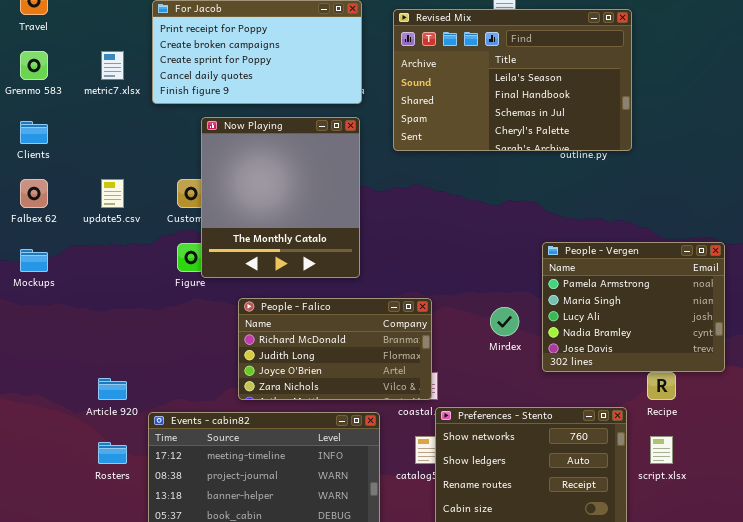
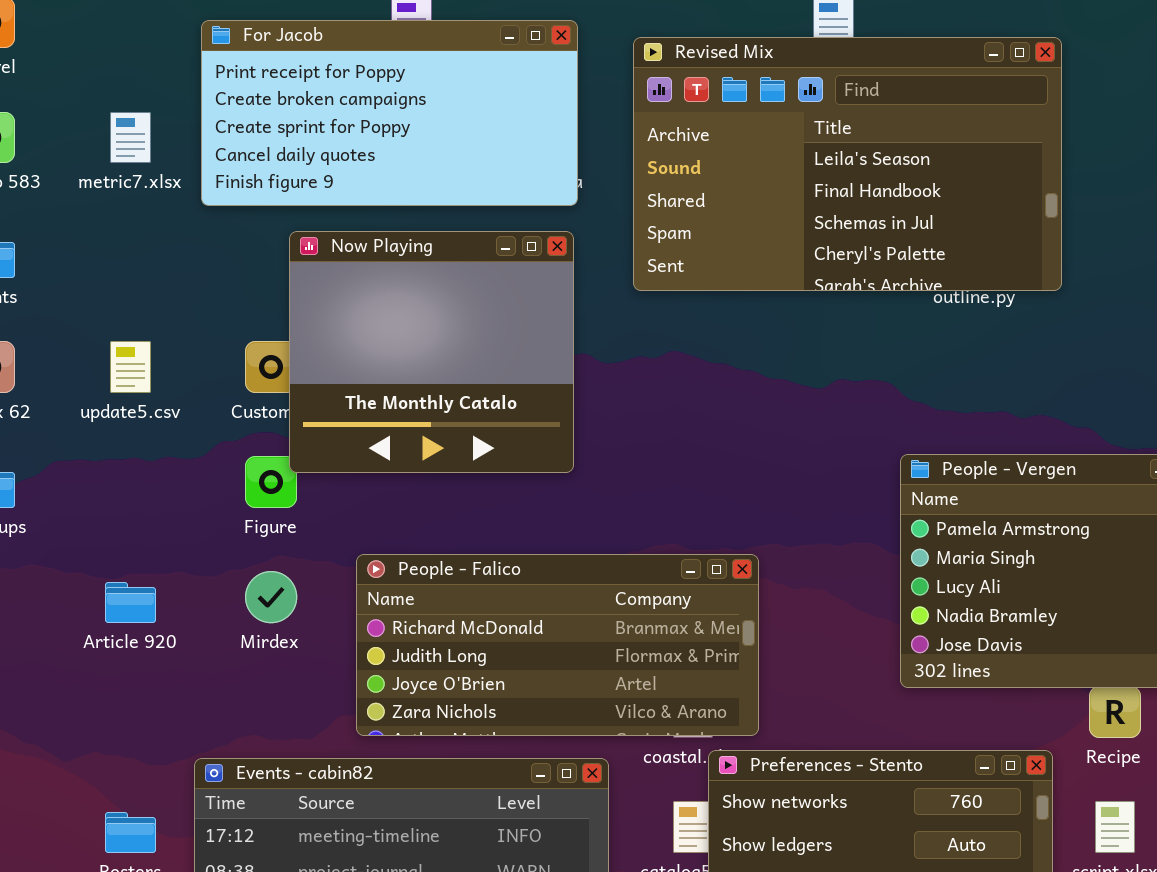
Now Playing: [201,117,360,278] -> [289,231,574,473], resized
People - Falico: [238,298,432,400] -> [356,554,759,736], resized
Mirdex: [490,307,519,336] -> [245,571,297,623], moved
Article 920: [98,378,127,400] -> [105,582,156,623], moved

